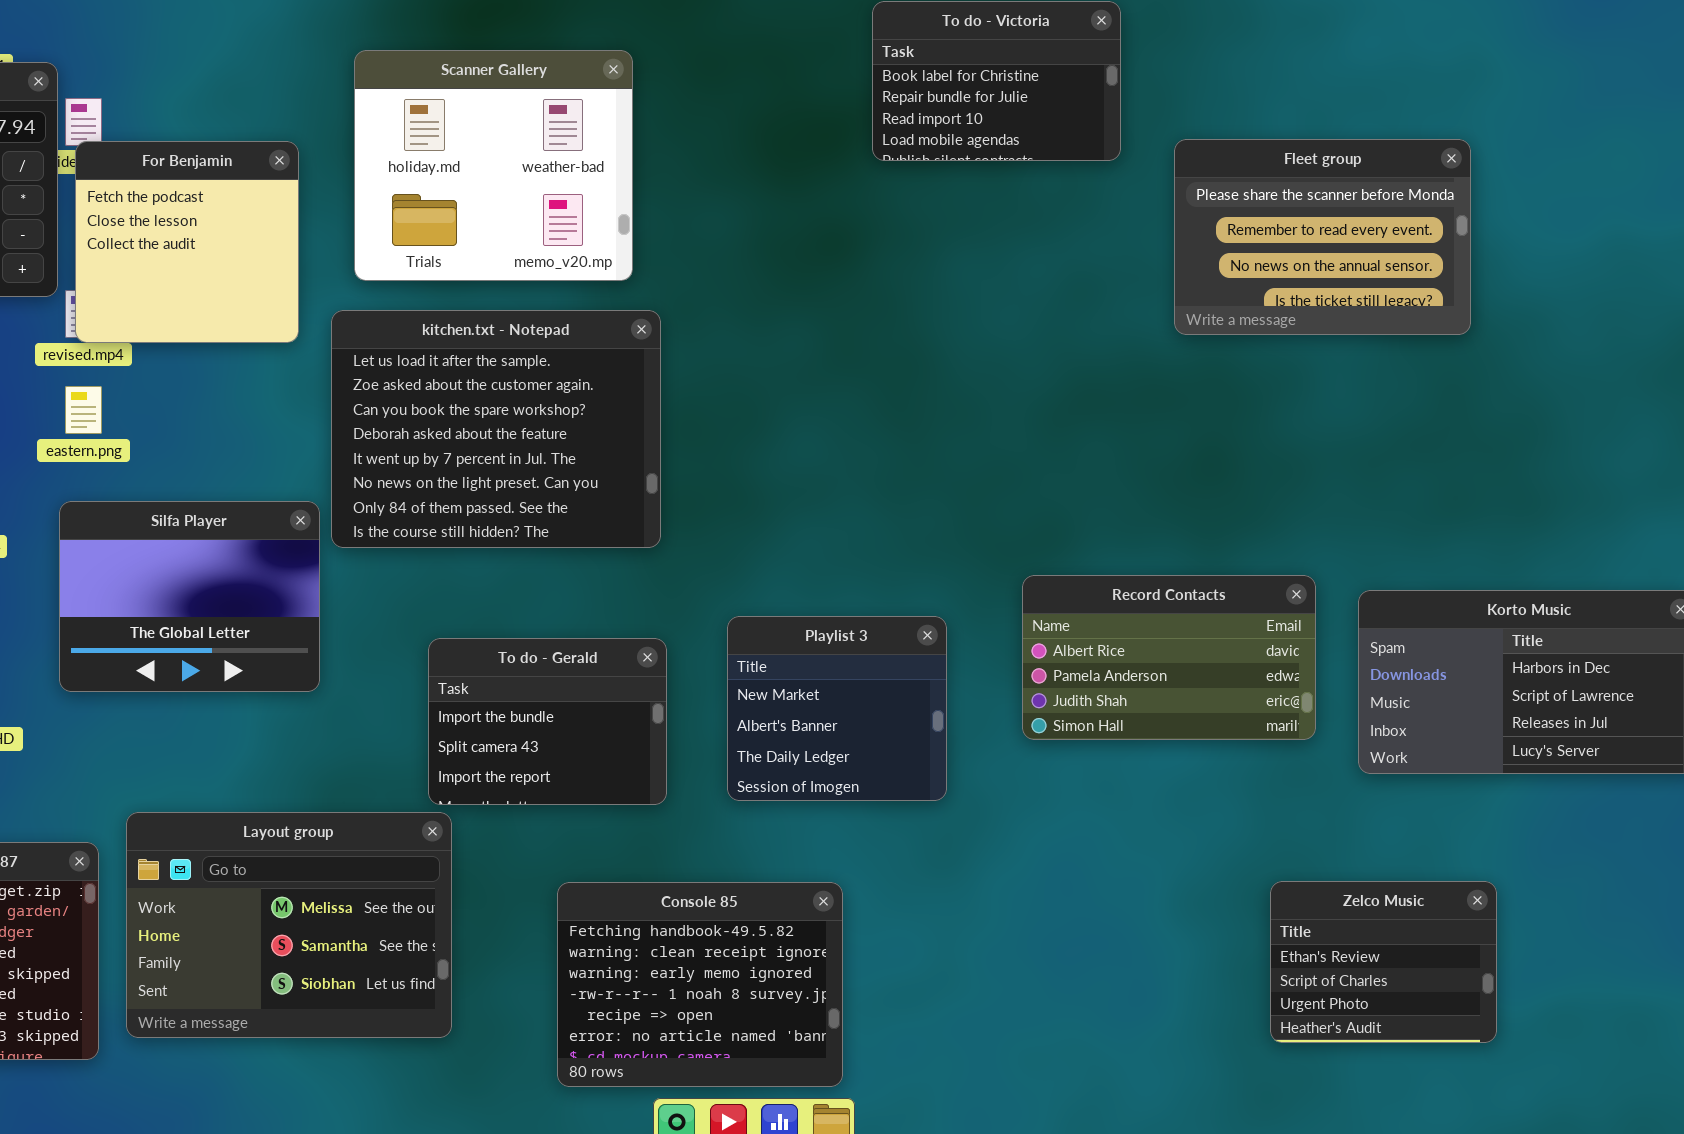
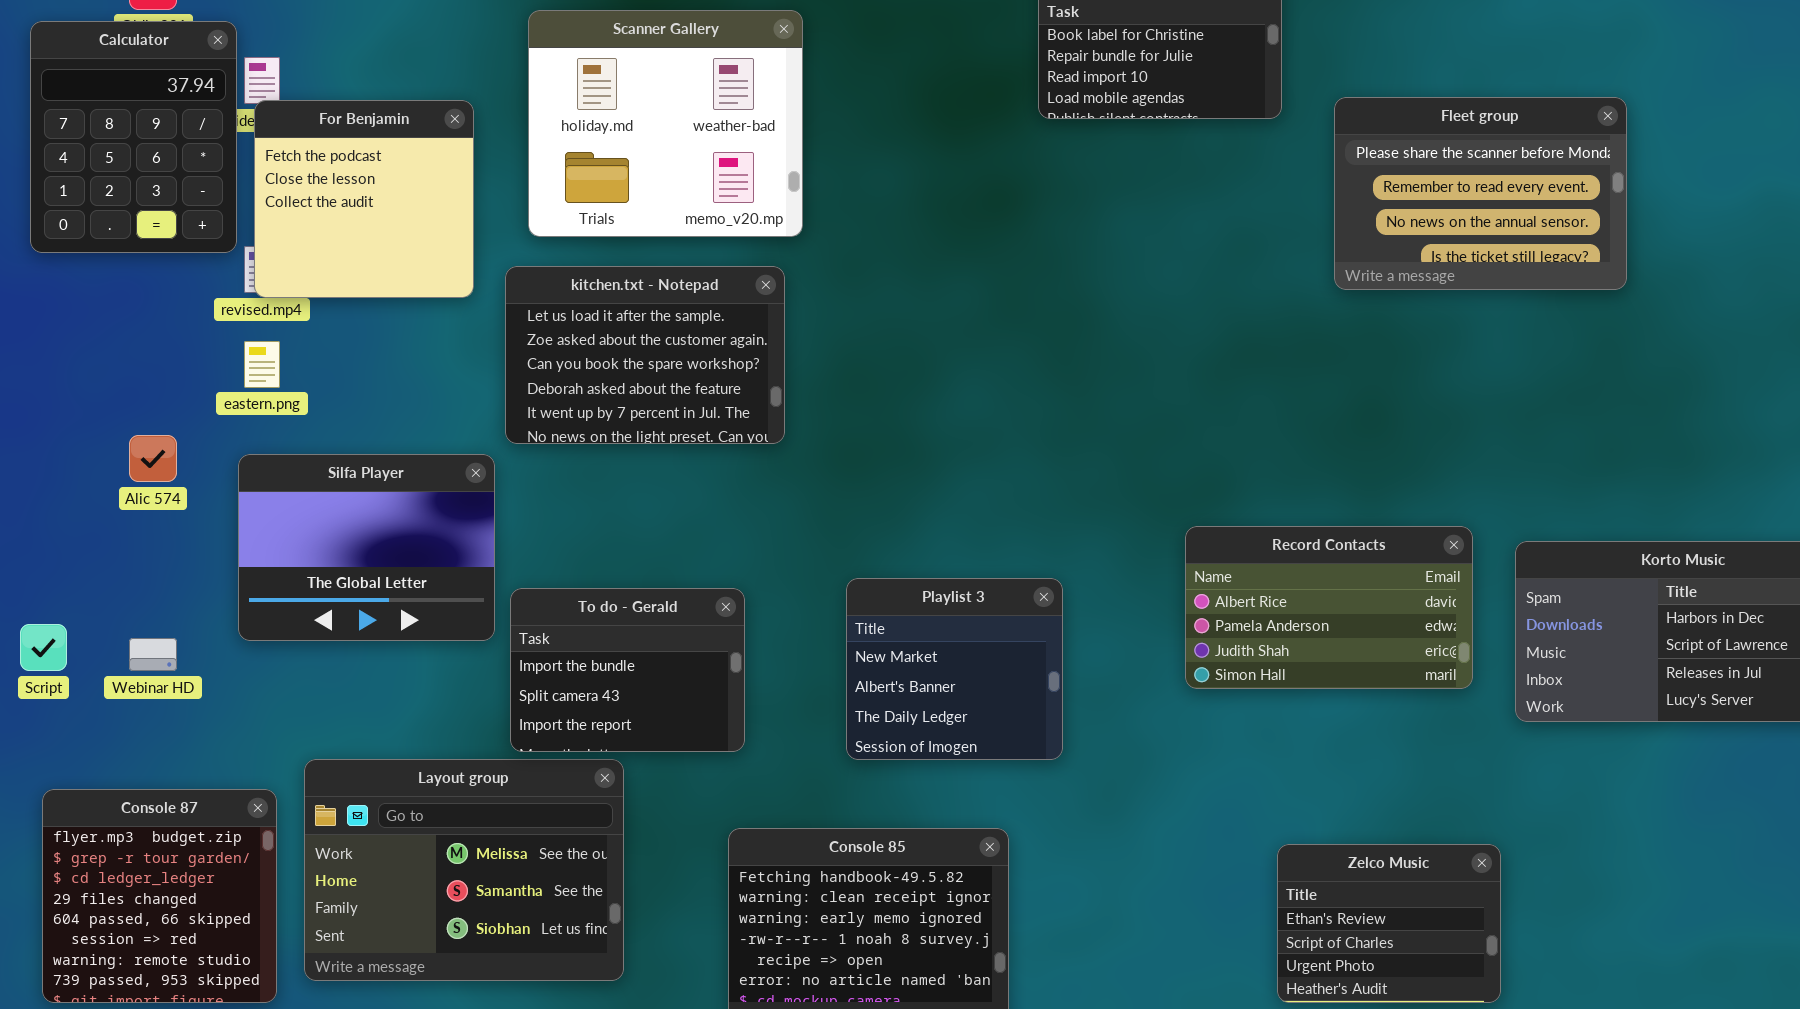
kitchen.txt - Notepad: [331,310,661,548] -> [505,266,785,444], resized
Playlist 3: [727,616,947,801] -> [846,578,1063,760], moved
To do - Gerald: [428,638,667,805] -> [510,588,745,752], moved
Zelco Music: [1270,881,1497,1043] -> [1277,844,1501,1003], moved

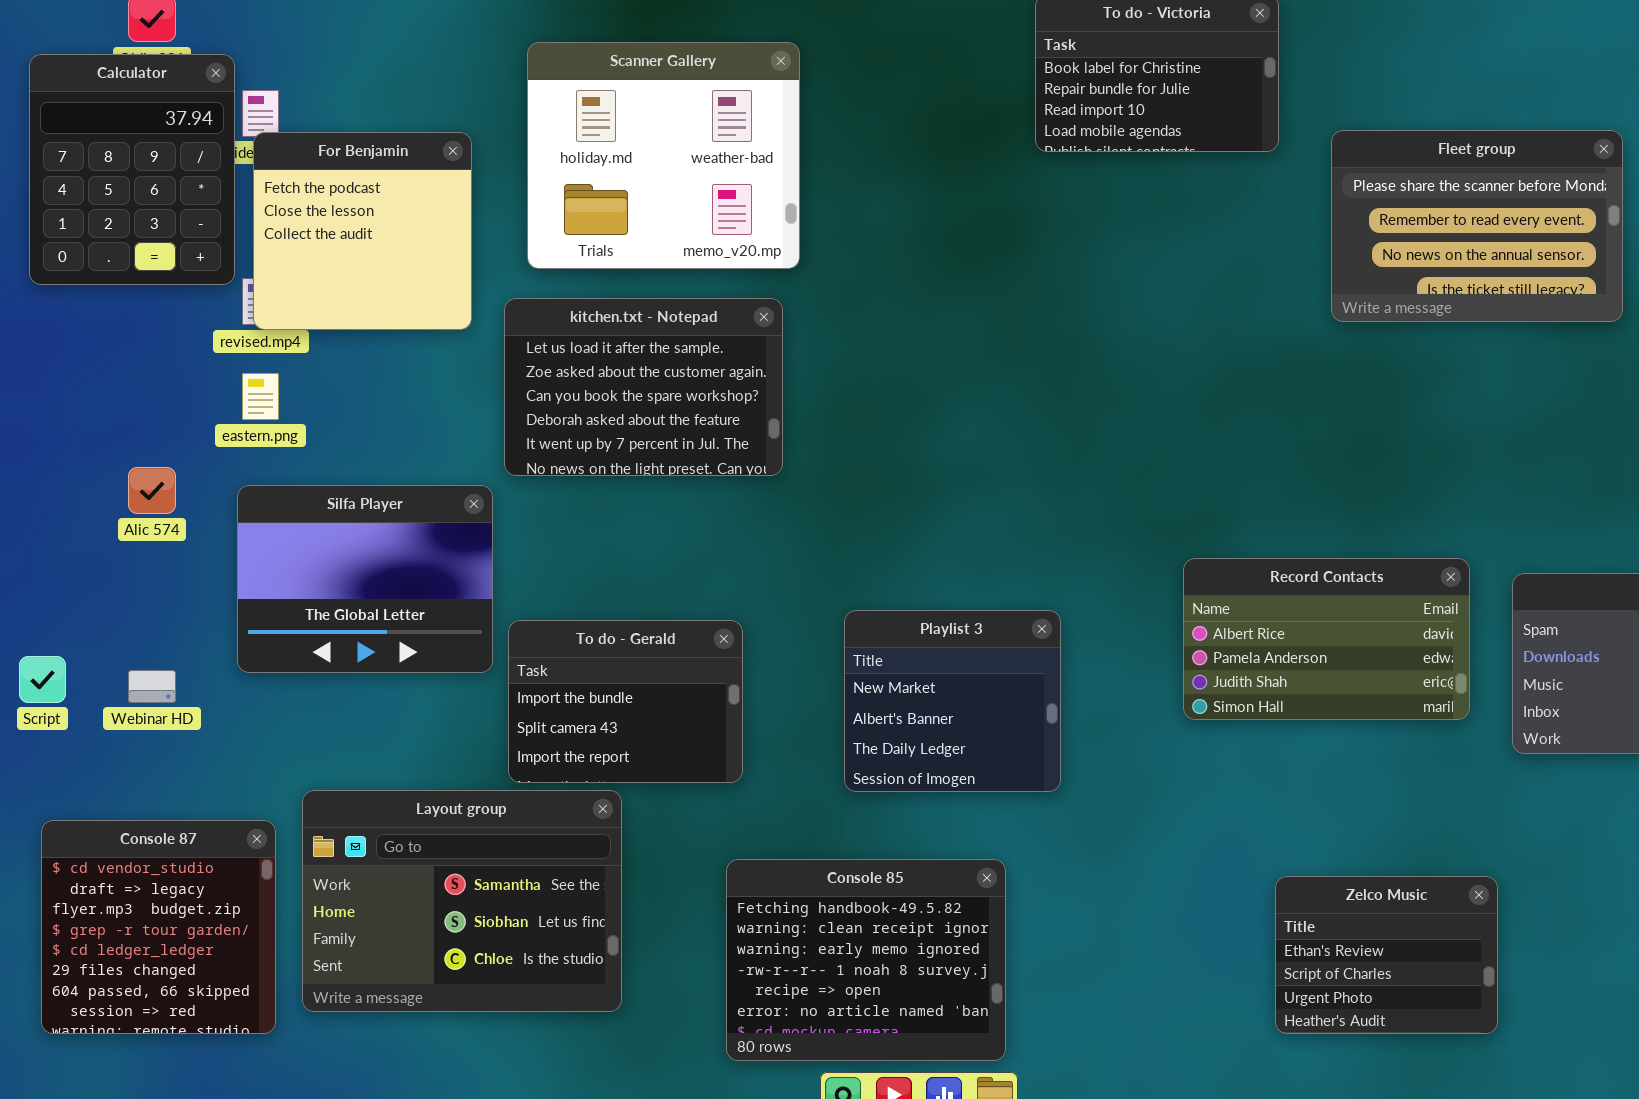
Layout group: [304,759,624,981] -> [302,790,622,1012], scrolled down 1 row
Console 87: [42,789,277,1003] -> [41,820,276,1034], scrolled up 2 rows

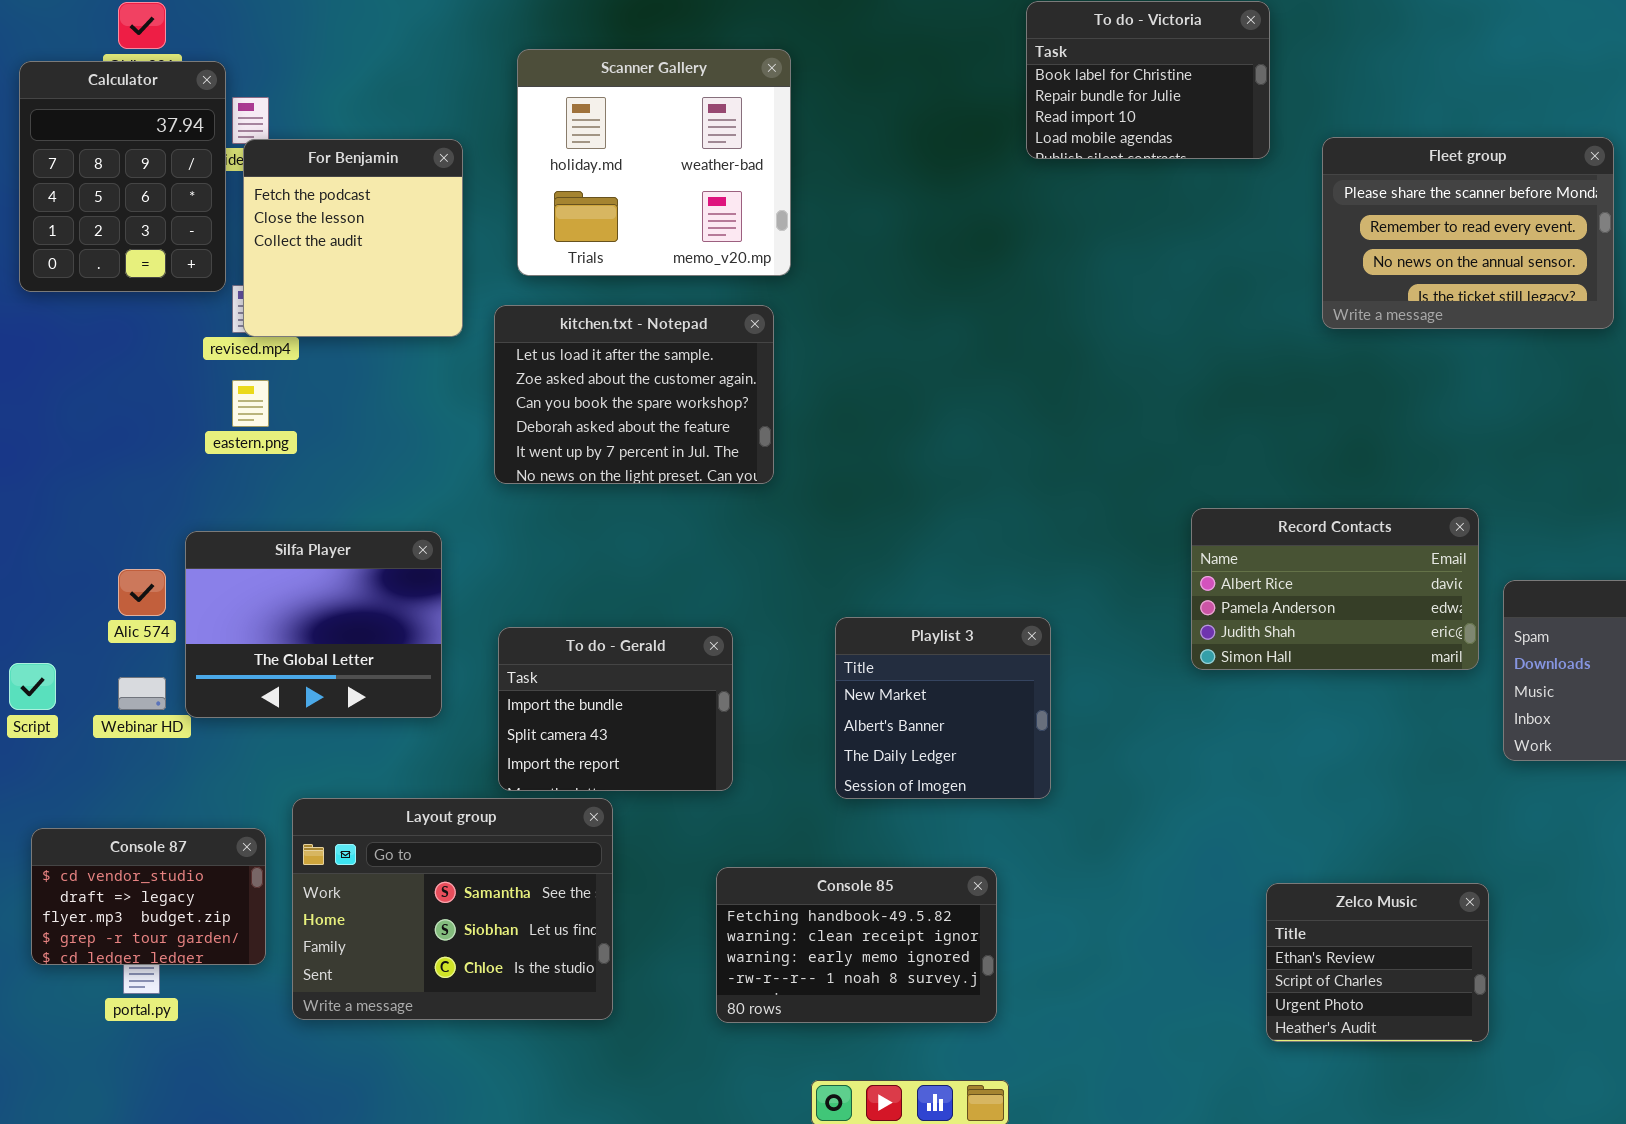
Alic 574: [128,467,176,514] -> [118,569,166,616], moved
Silfa Player: [237,485,493,673] -> [185,531,442,718], moved
Record Contacts: [1183,558,1470,720] -> [1191,508,1479,670], moved
Console 87: [41,820,276,1034] -> [31,828,266,965], resized
Console 85: [726,859,1006,1061] -> [716,867,997,1023], resized

